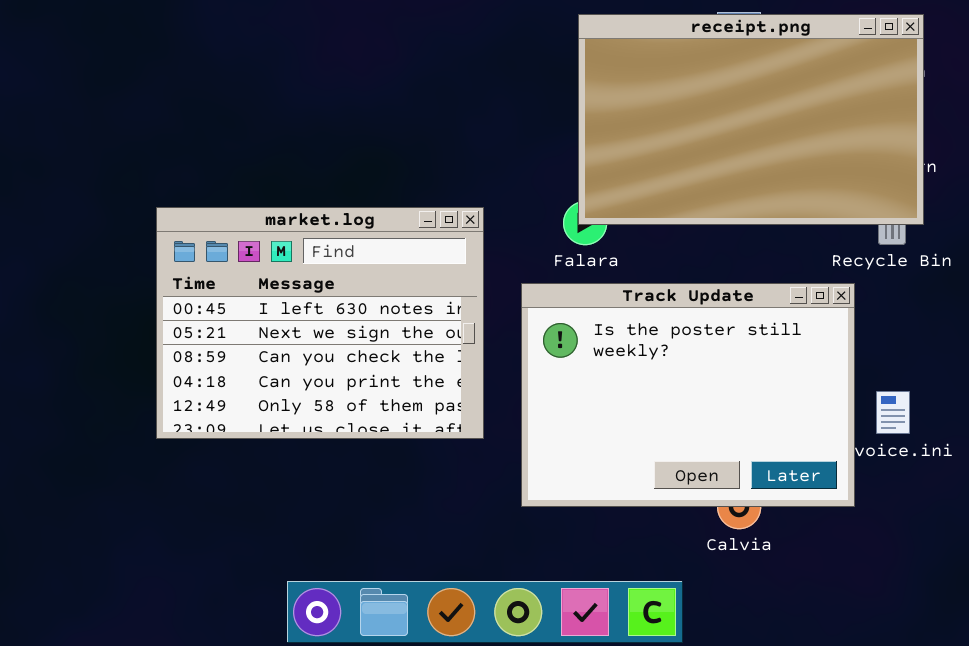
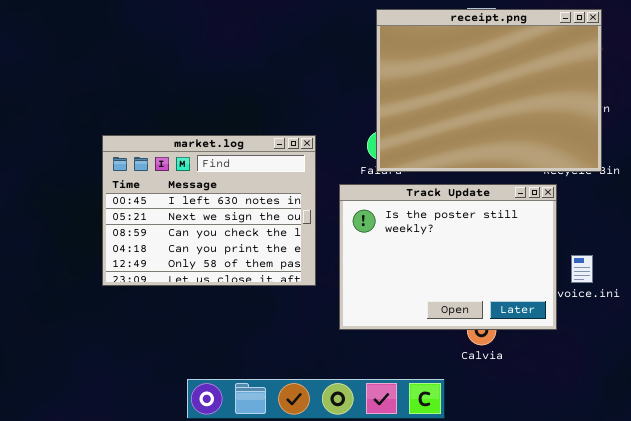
receipt.png: [578,14,924,225] -> [376,9,602,172], resized

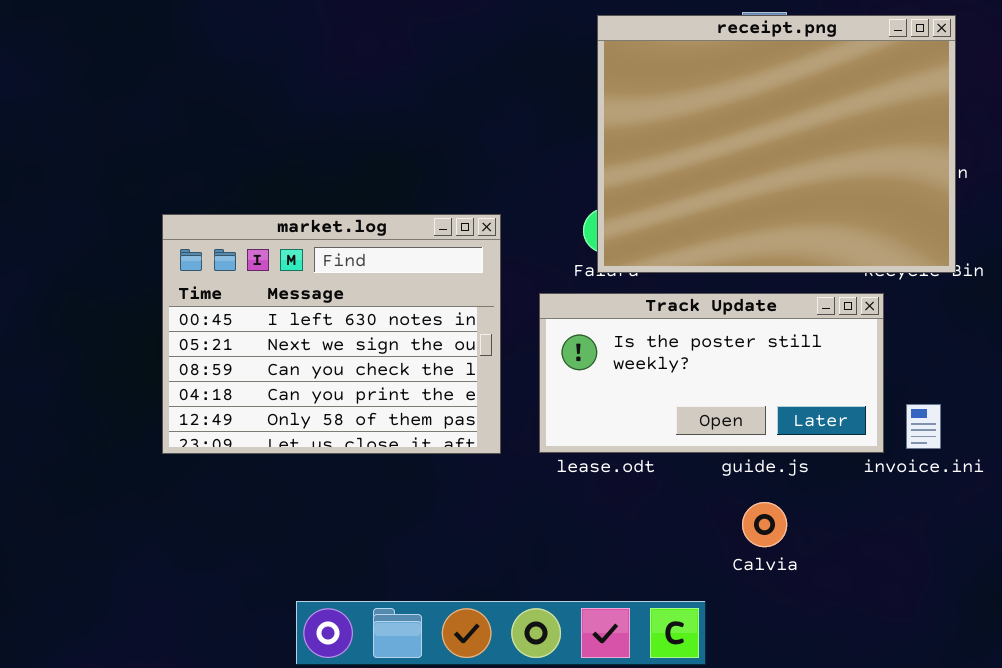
Track Update: [339,184,557,330] -> [539,293,884,453], resized

